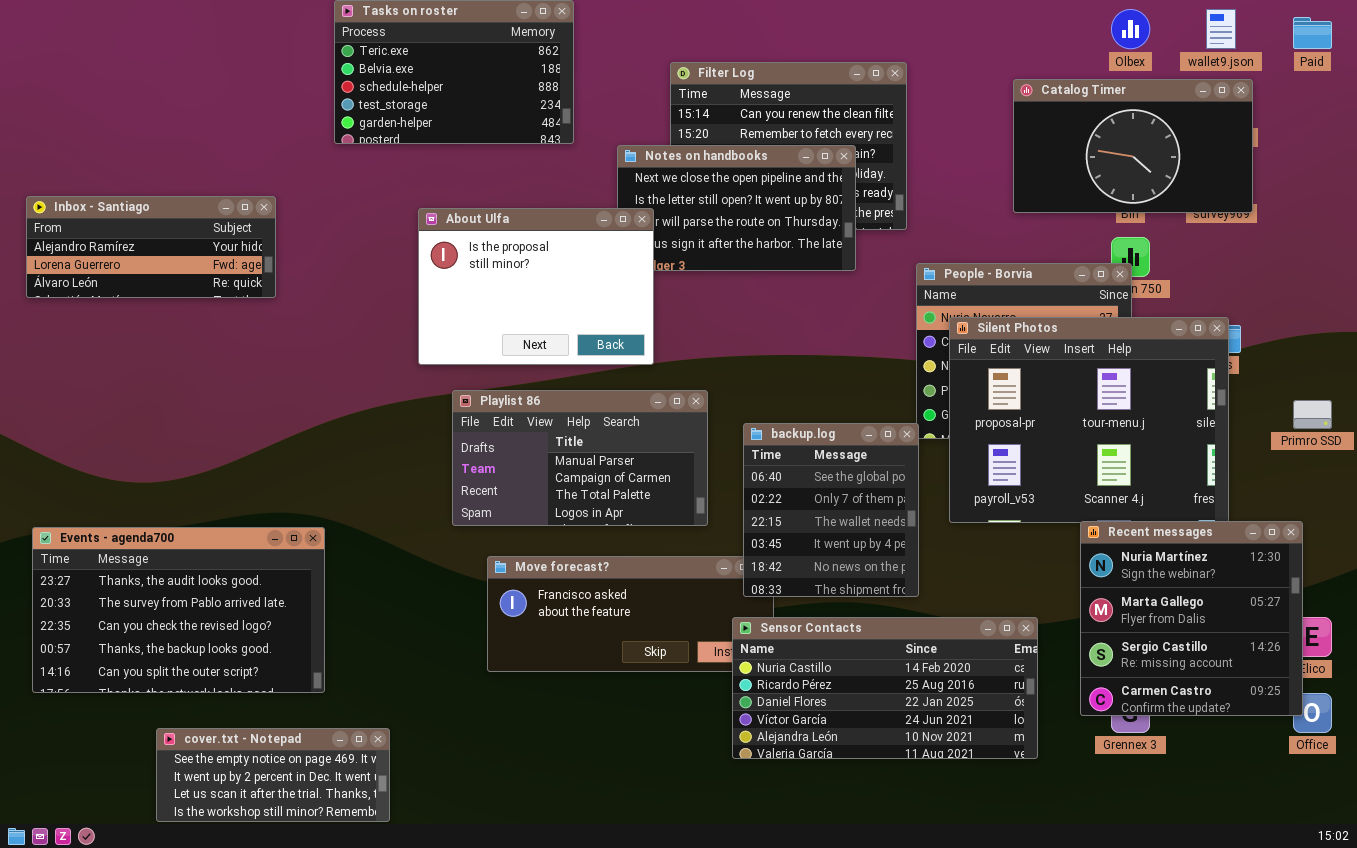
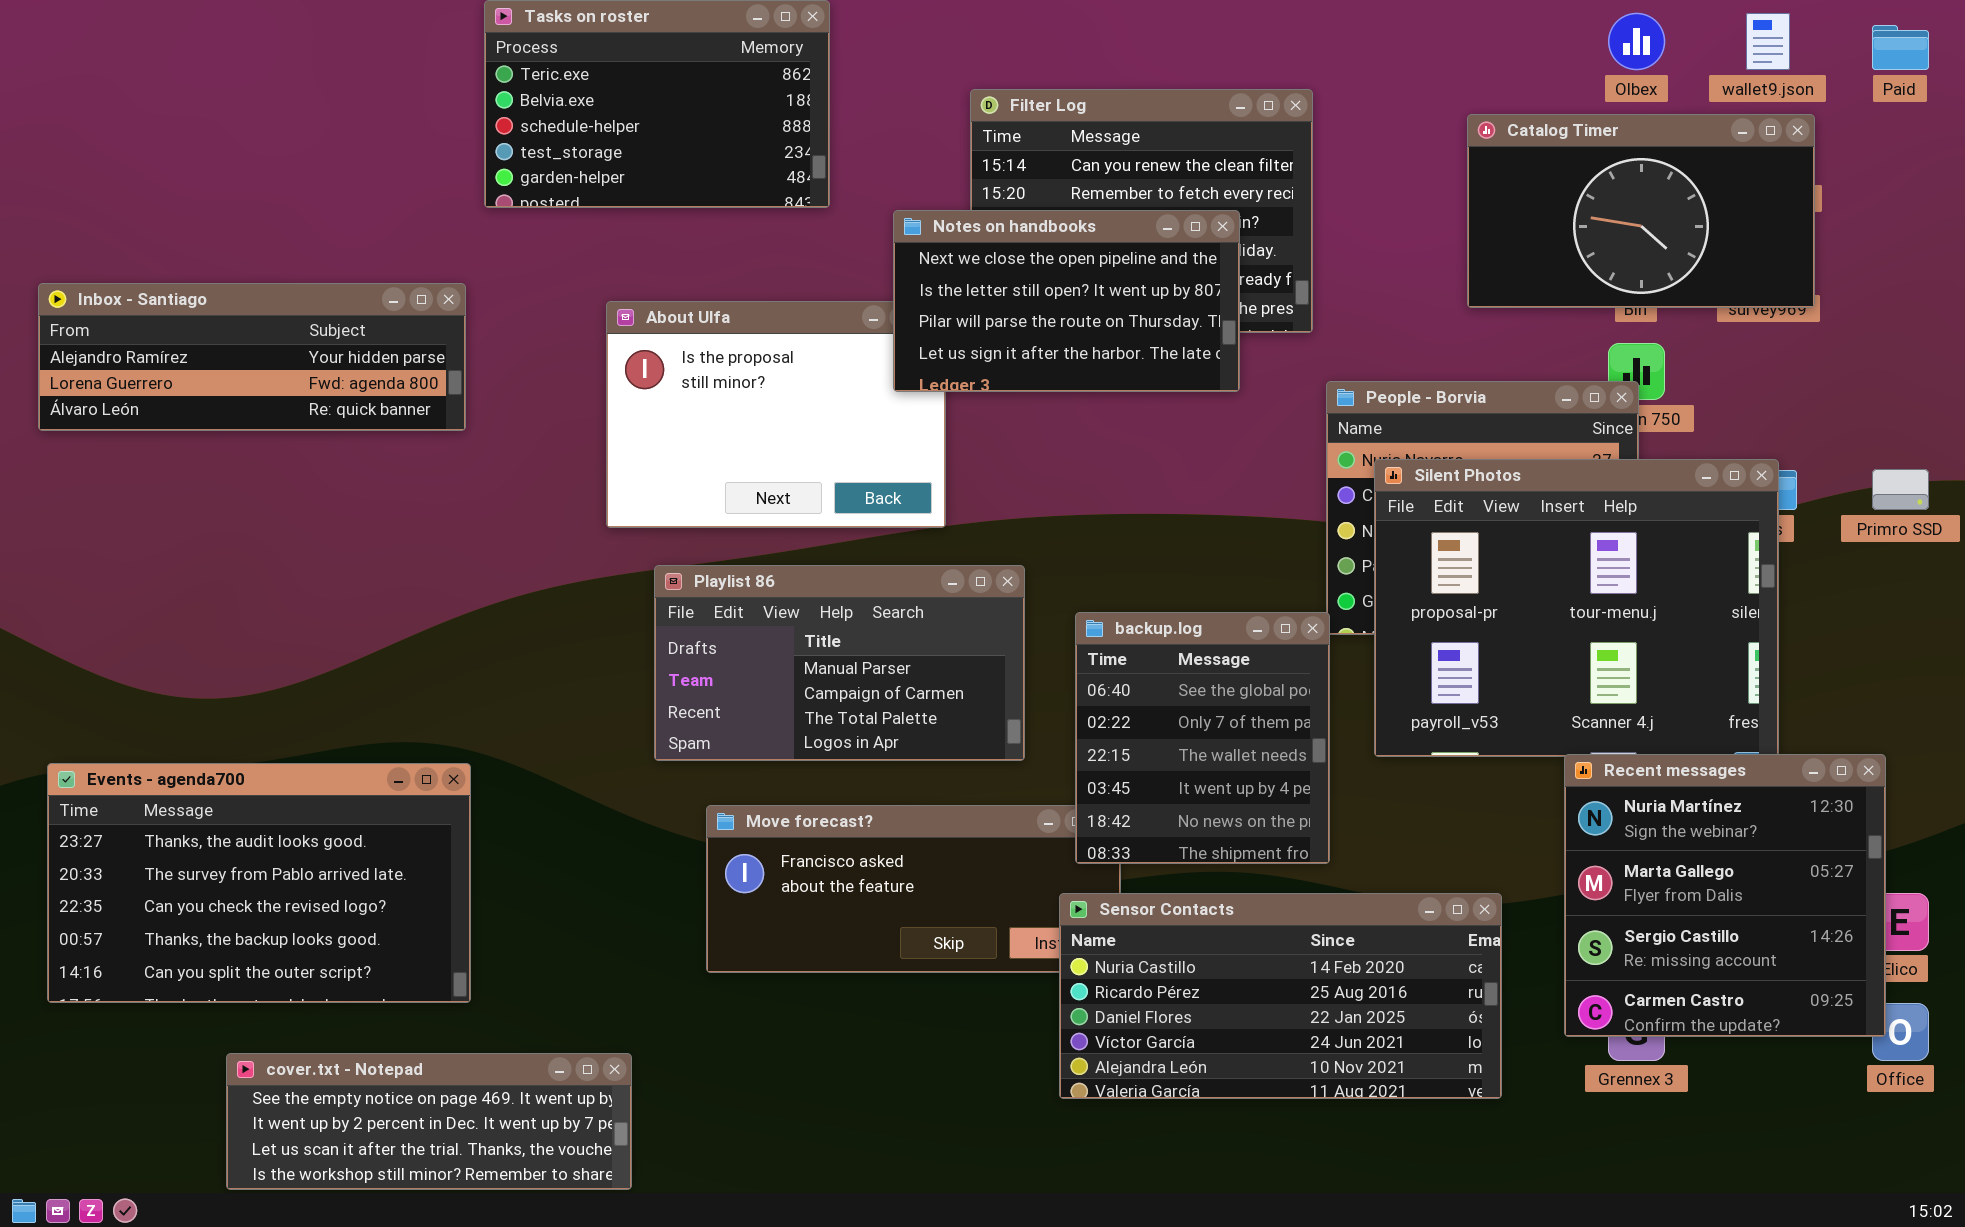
Notes on handbooks: [617,145,856,271] -> [893,210,1240,392], raised
Inbox - Santiago: [26,196,276,298] -> [38,283,466,431], resized
Primro SSD: [1293,400,1332,429] -> [1872,469,1929,510], moved
cover.txt - Notepad: [156,728,390,822] -> [226,1053,632,1190], resized

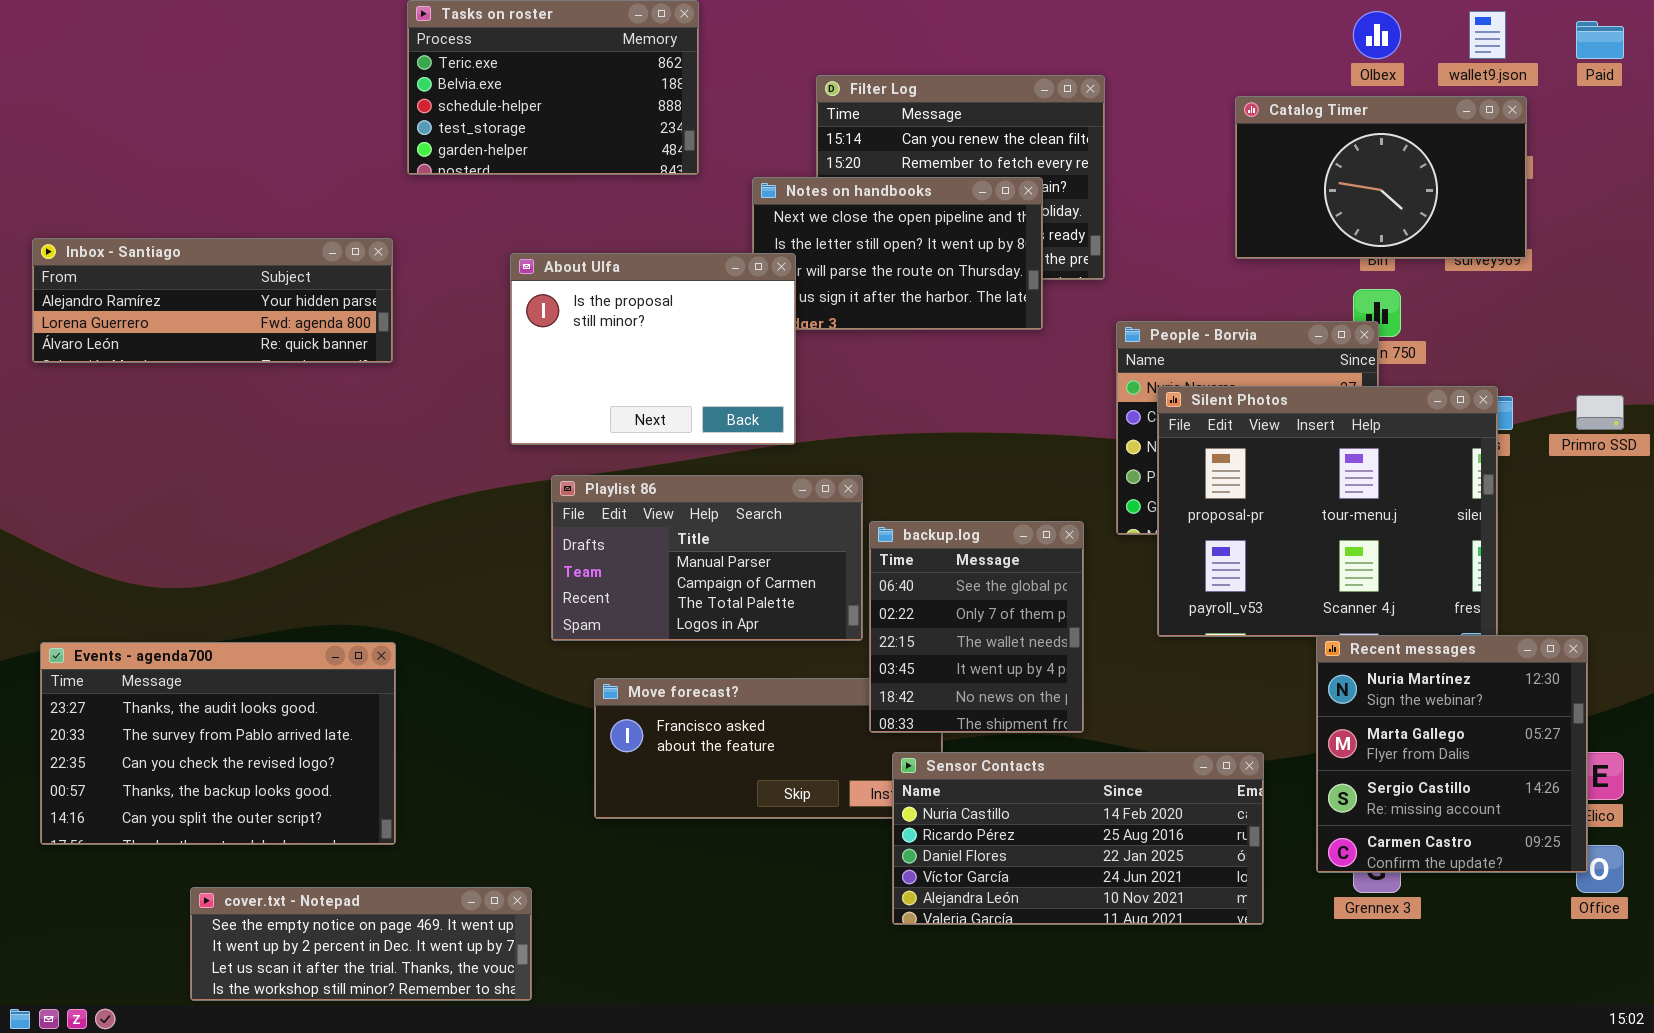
About Ulfa: [606,301,946,528] -> [510,253,796,445], raised
backup.log: [1075,612,1330,864] -> [869,521,1084,733], moved

